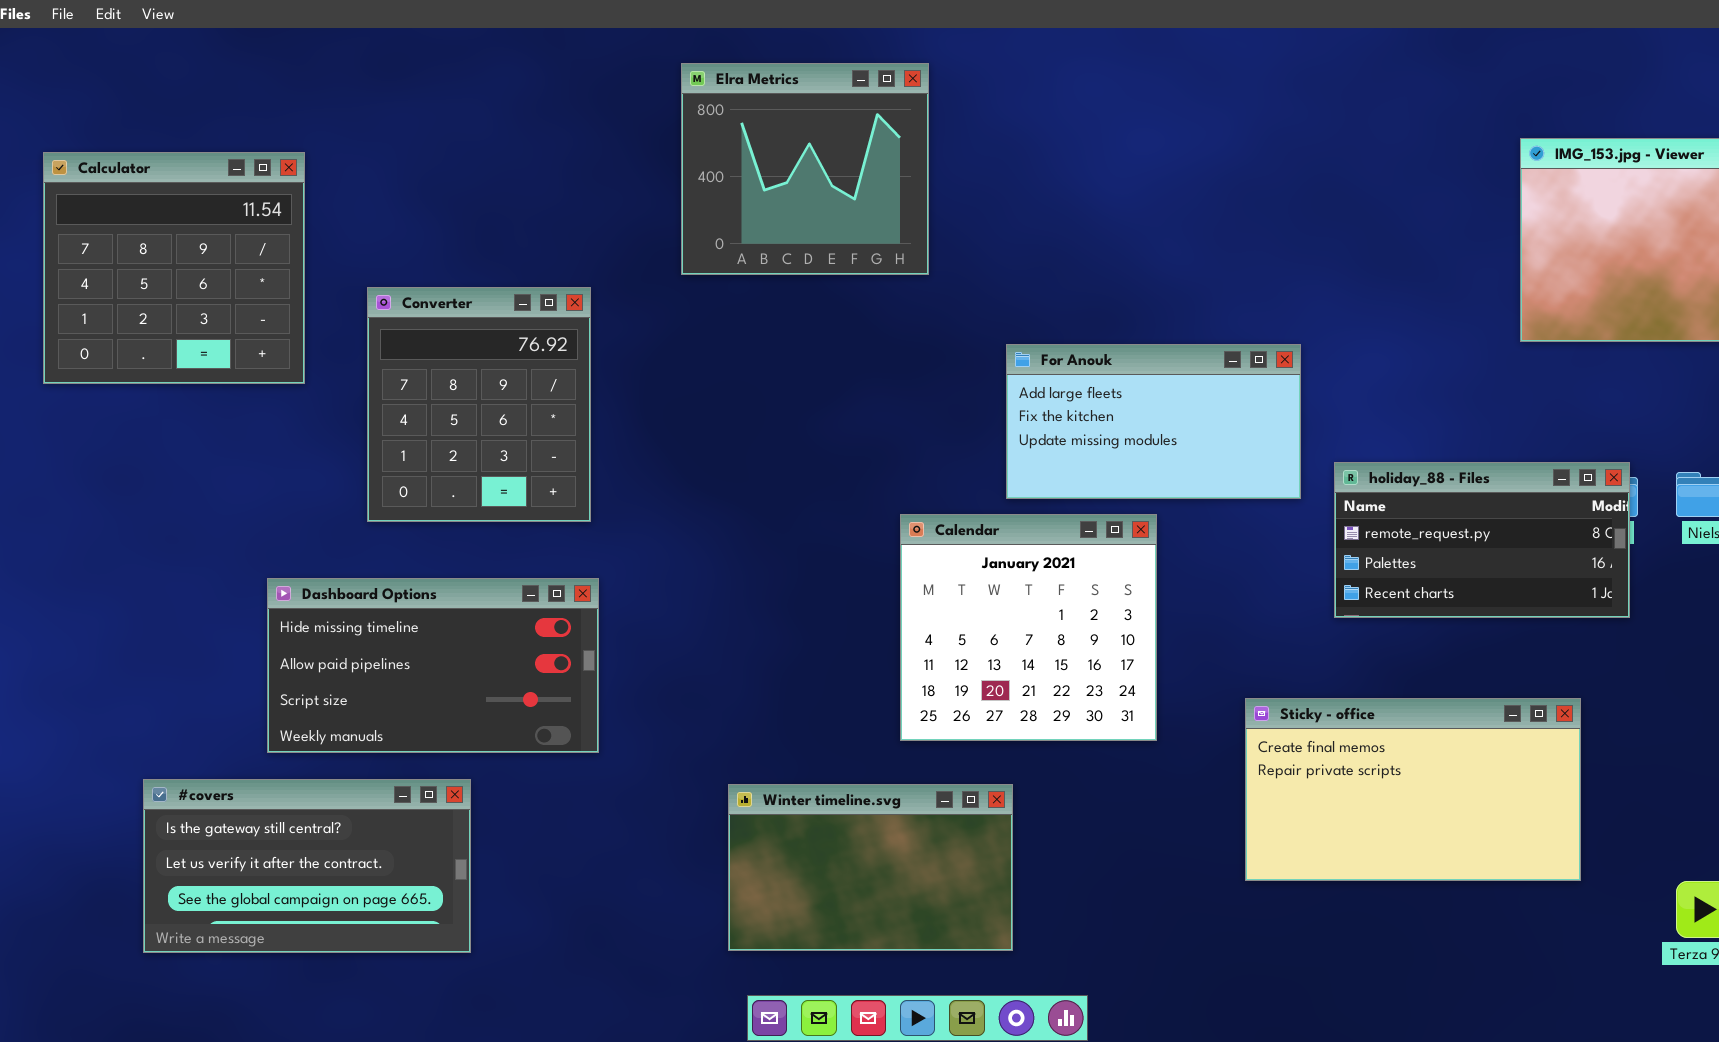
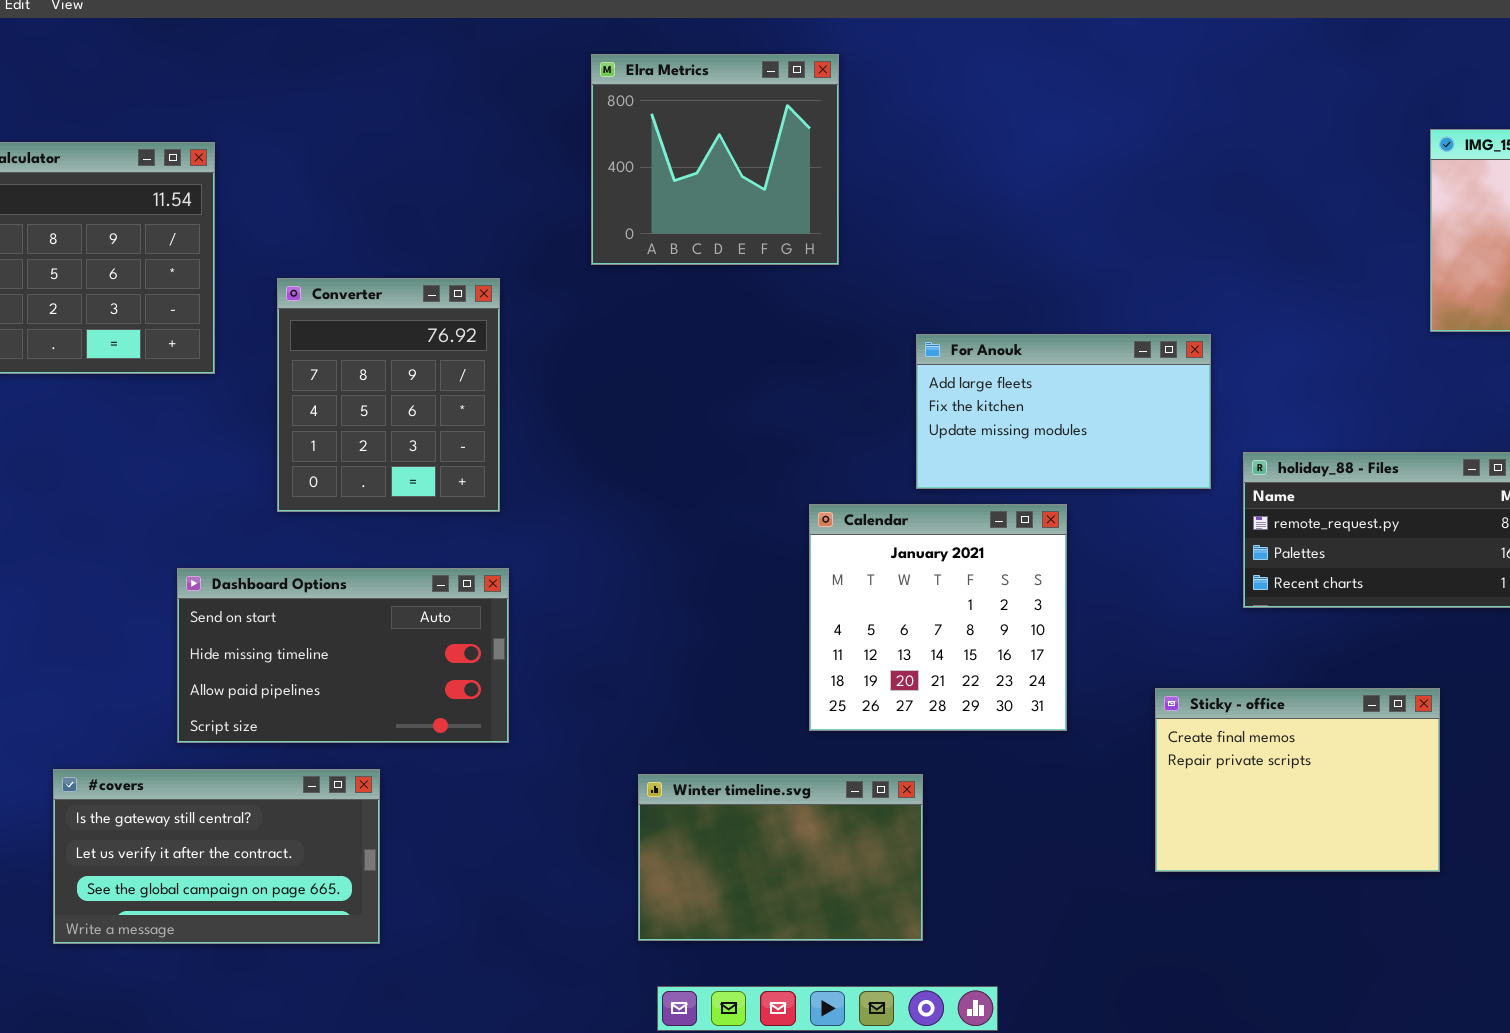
Dashboard Options: [267,578,599,753] -> [177,568,509,743], scrolled up 1 row
Sticky - office: [1245,698,1581,881] -> [1155,688,1440,872], resized

